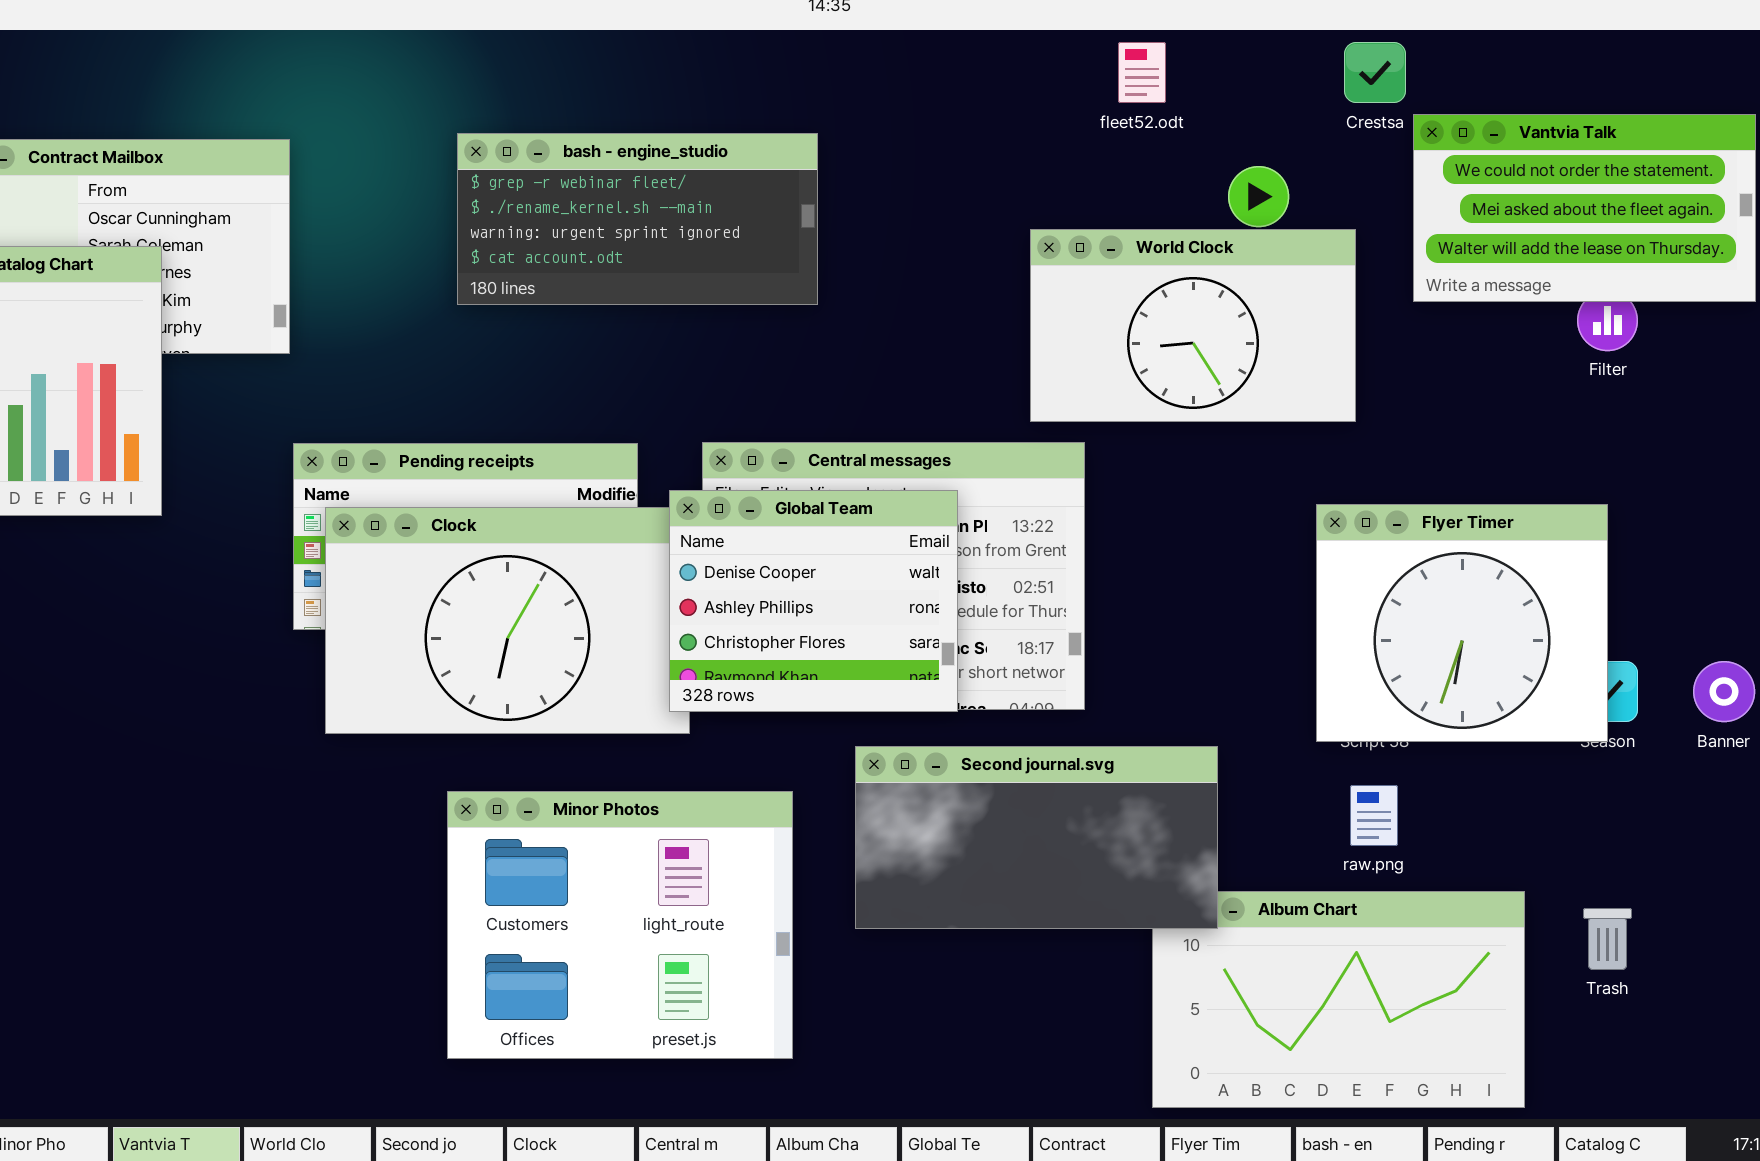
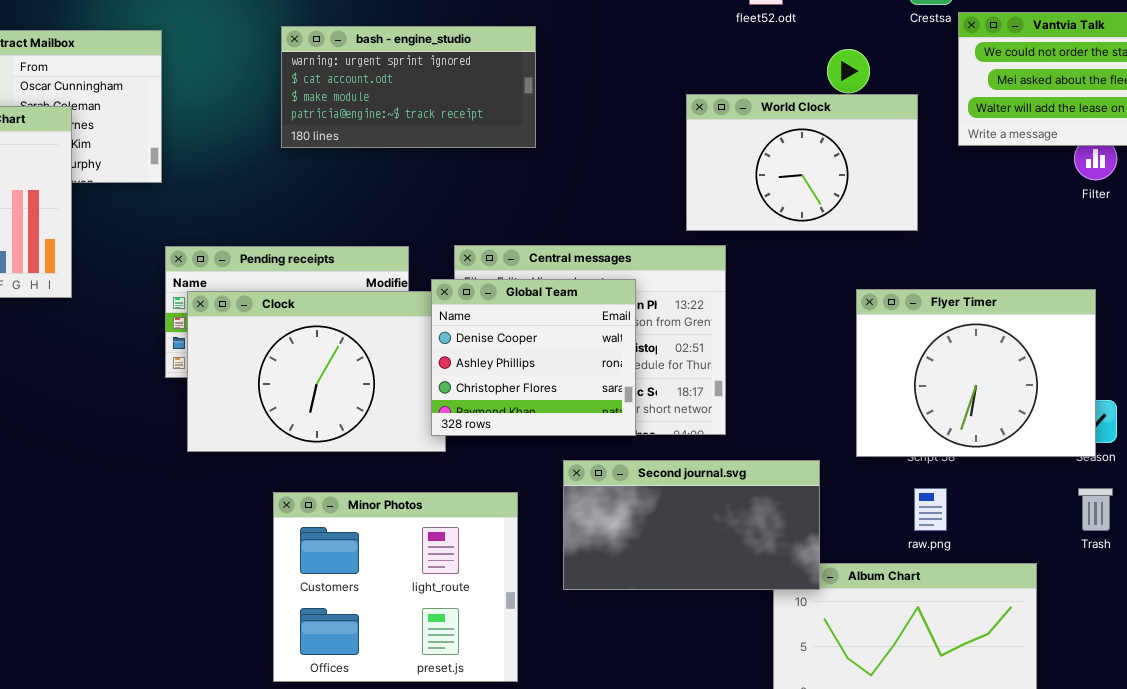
bash - engine_studio: [457,133,818,305] -> [281,26,536,148], scrolled down 2 rows
Flyer Timer: [1316,504,1608,742] -> [856,289,1096,457], resized
Trash: [1583,908,1632,970] -> [1078,488,1113,531], moved

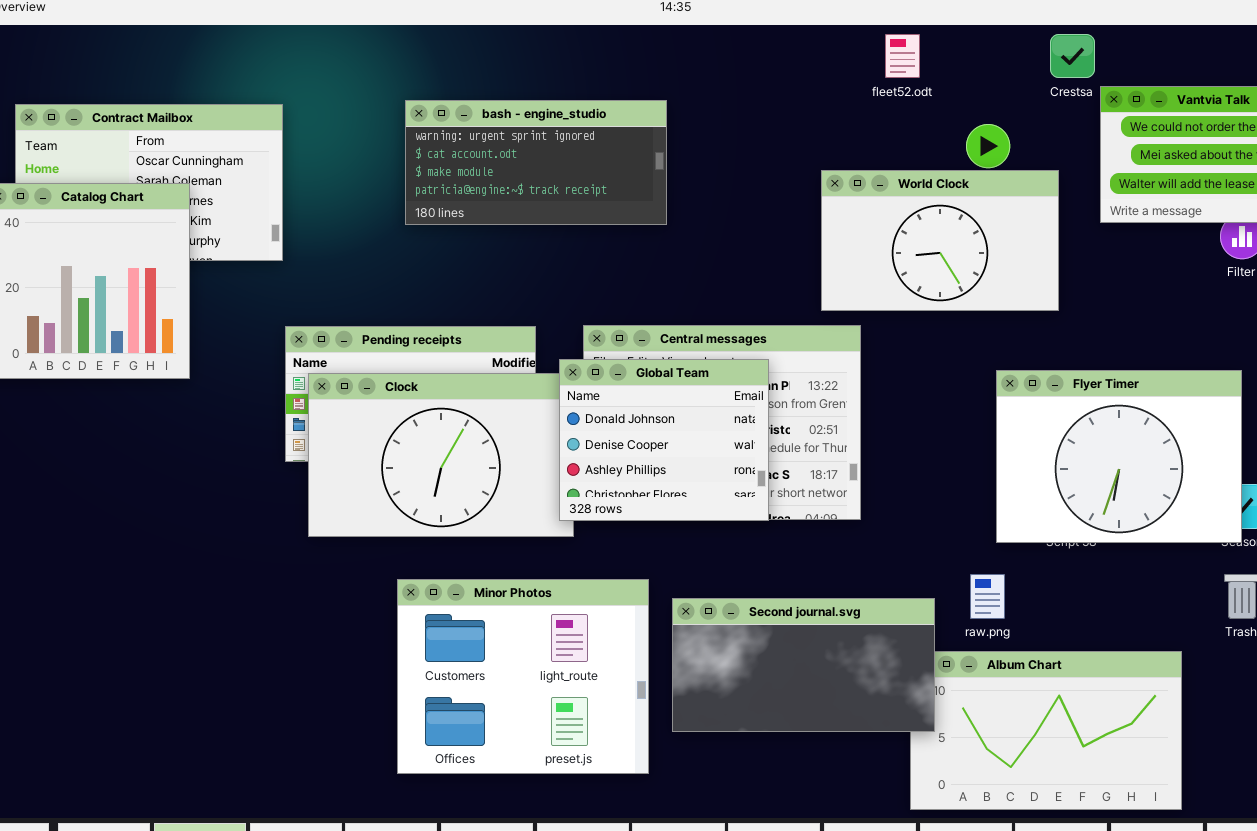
Global Team: [431,279,636,436] -> [559,359,769,521], scrolled up 1 row
Second journal.svg: [563,460,820,590] -> [672,598,935,732], moved
raw.png: [914,488,947,531] -> [970,574,1005,619], moved

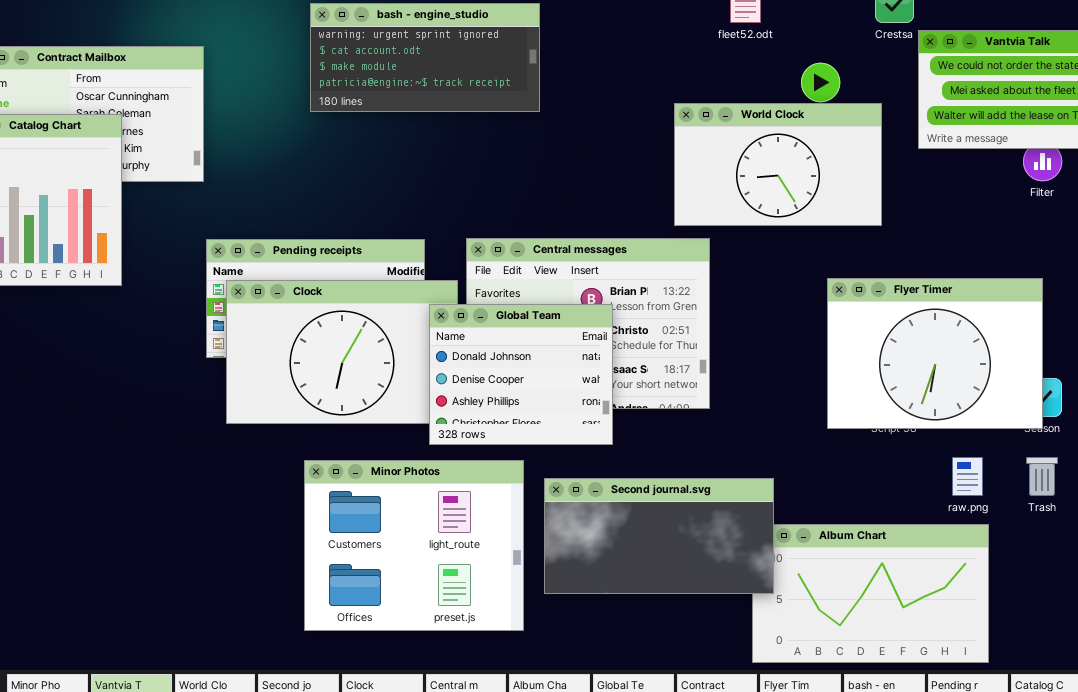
bash - engine_studio: [405,100,667,225] -> [310,3,540,112], moved
Global Team: [559,359,769,521] -> [429,304,613,445], moved
raw.png: [970,574,1005,619] -> [952,457,983,496], moved

